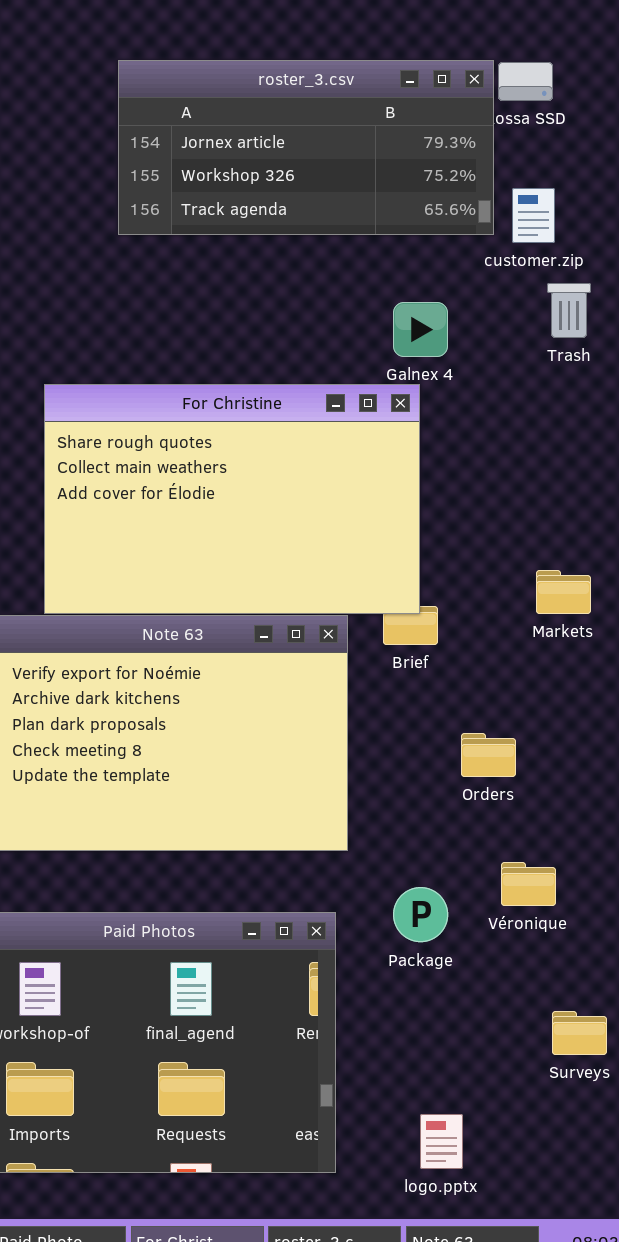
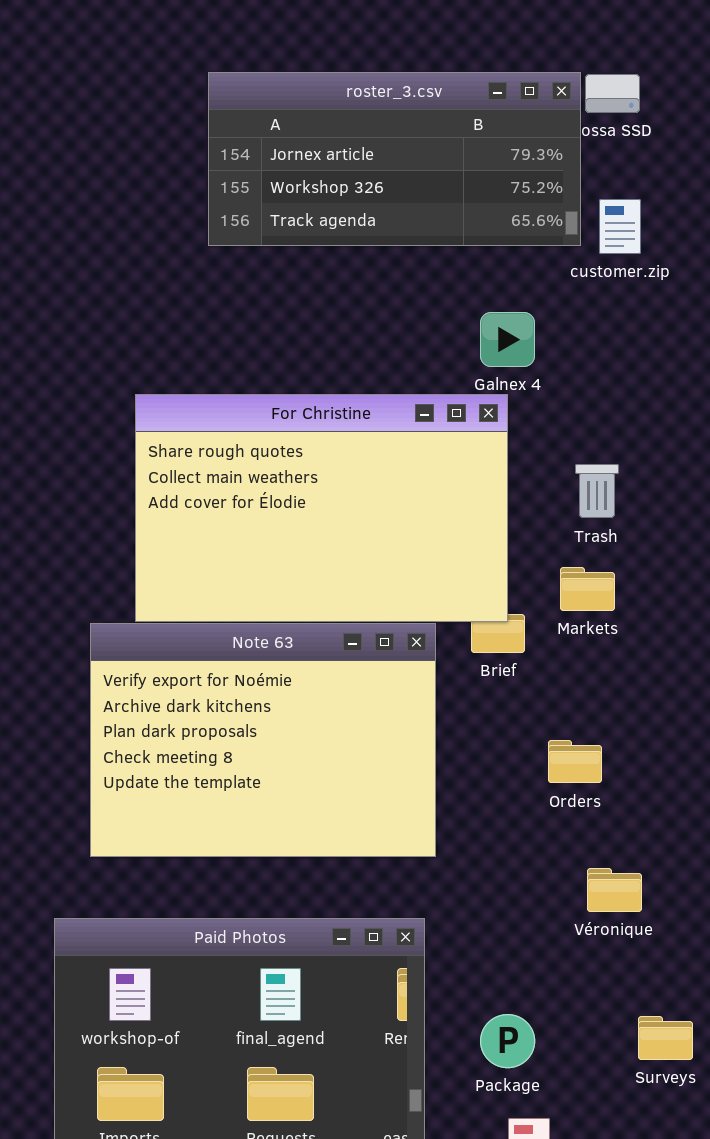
Trash: [547,283,591,338] -> [575,464,619,518], moved
Markets: [536,570,591,614] -> [560,567,615,611], moved
Package: [393,887,448,942] -> [480,1014,535,1068], moved

